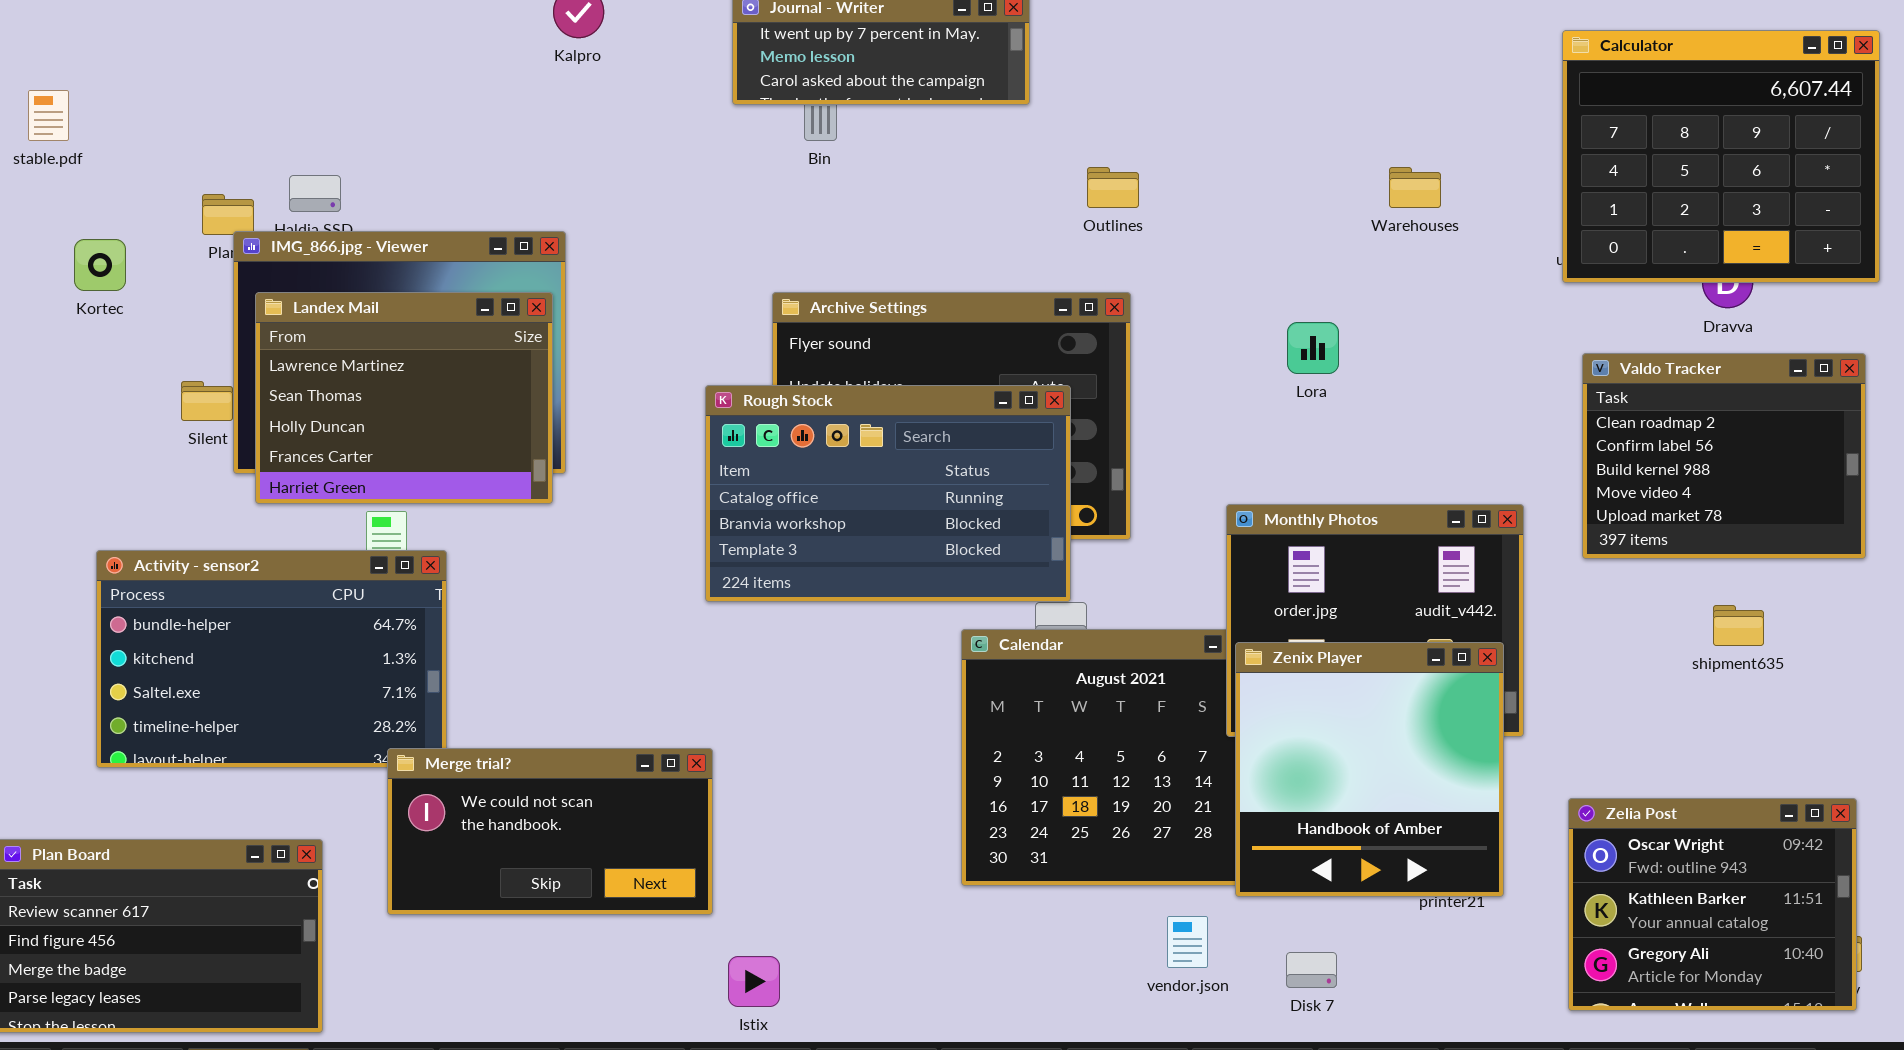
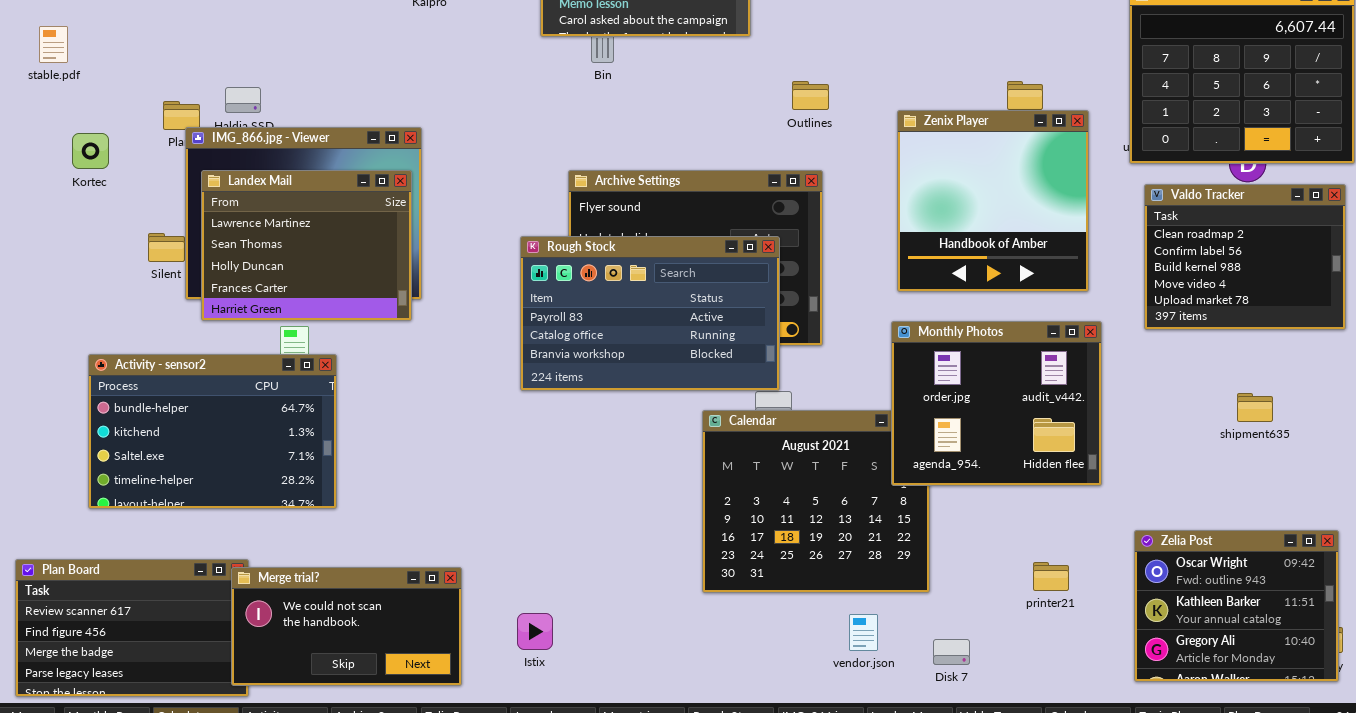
Valdo Tracker: [1582,353,1866,559] -> [1144,184,1346,330], moved
Rough Stock: [705,385,1071,602] -> [520,236,780,391], scrolled up 1 row
Zenix Player: [1235,642,1504,897] -> [897,110,1089,292], moved
Merge trial?: [387,748,713,915] -> [231,567,462,686], moved
Istix: [728,956,780,1007] -> [517,613,553,650], moved

